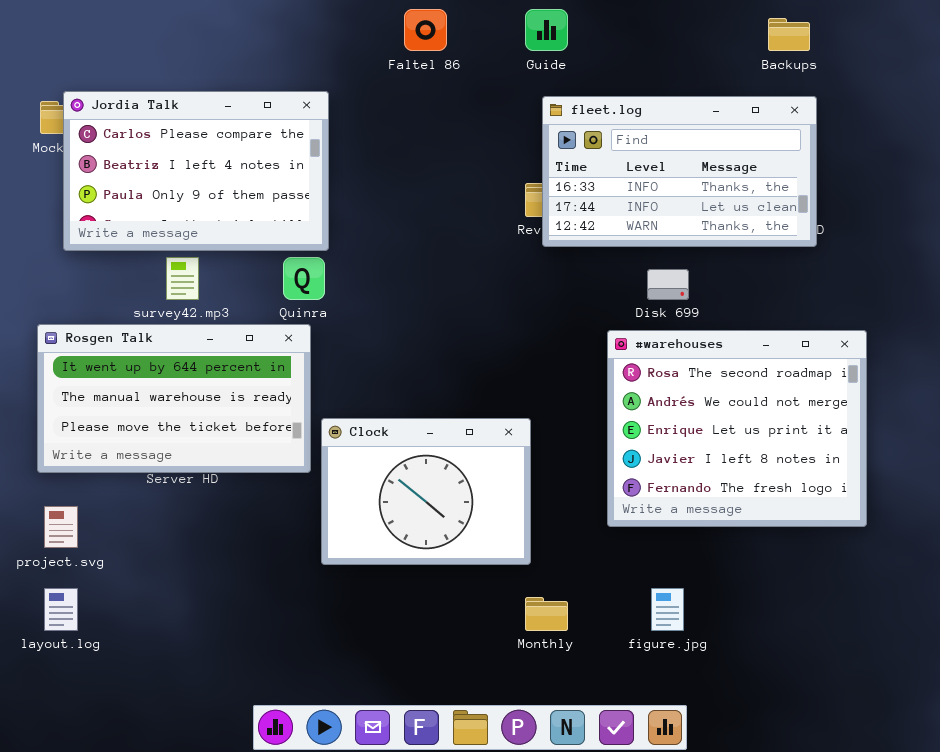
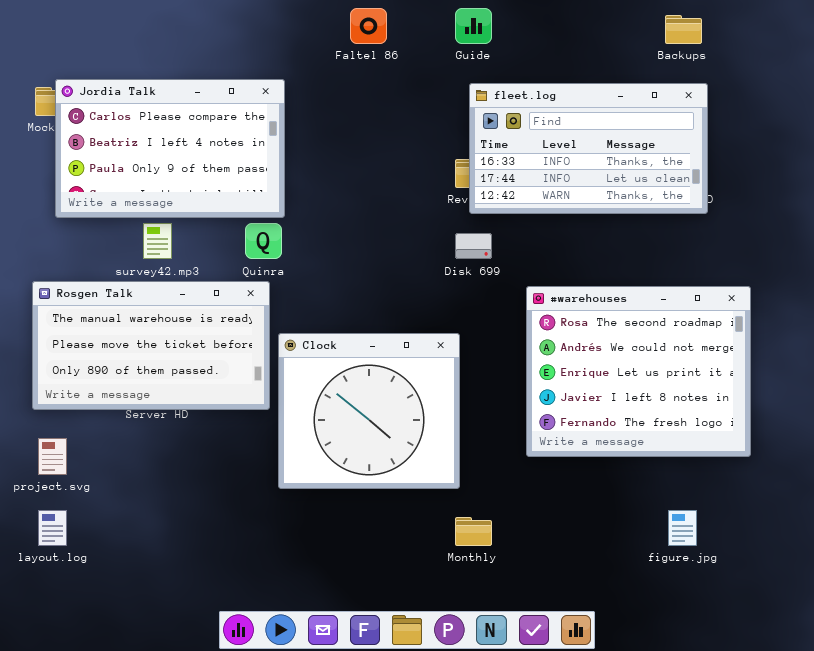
Disk 699: [647,269,689,300] -> [455,233,492,259], moved
Rosgen Talk: [37,324,311,473] -> [32,281,270,410], scrolled down 1 row
Clock: [321,418,531,565] -> [278,333,460,489], resized
figure.jpg: [651,588,684,631] -> [668,510,697,546], moved

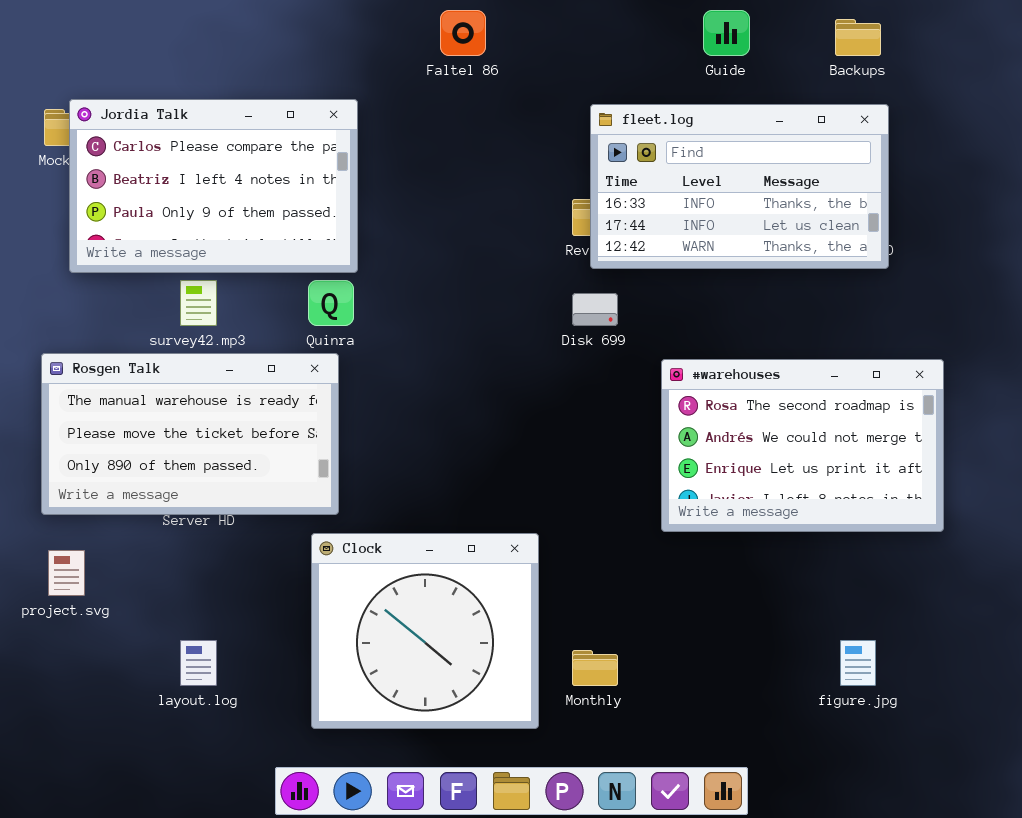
Guide: [455,8,492,44] -> [703,10,750,56], moved
#warehouses: [526,286,751,457] -> [661,359,944,532], resized
Clock: [278,333,460,489] -> [311,533,539,729], moved
layout.log: [38,510,67,546] -> [180,640,217,686], moved

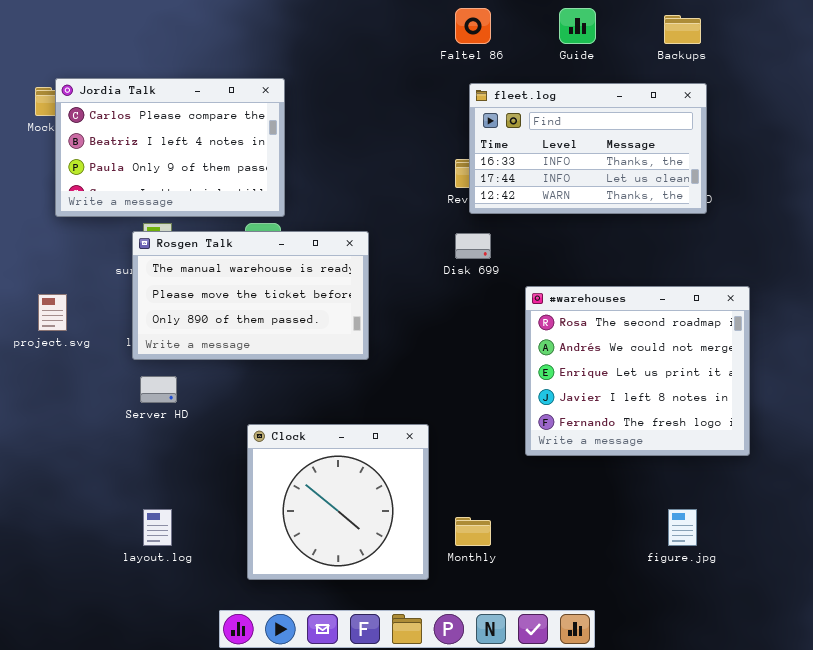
Faltel 86: [440,10,486,56] -> [455,8,491,44], moved
Rosgen Talk: [41,353,339,515] -> [132,231,369,360], moved
#warehouses: [661,359,944,532] -> [525,286,750,456], resized
project.svg: [48,550,85,596] -> [38,294,67,331], moved

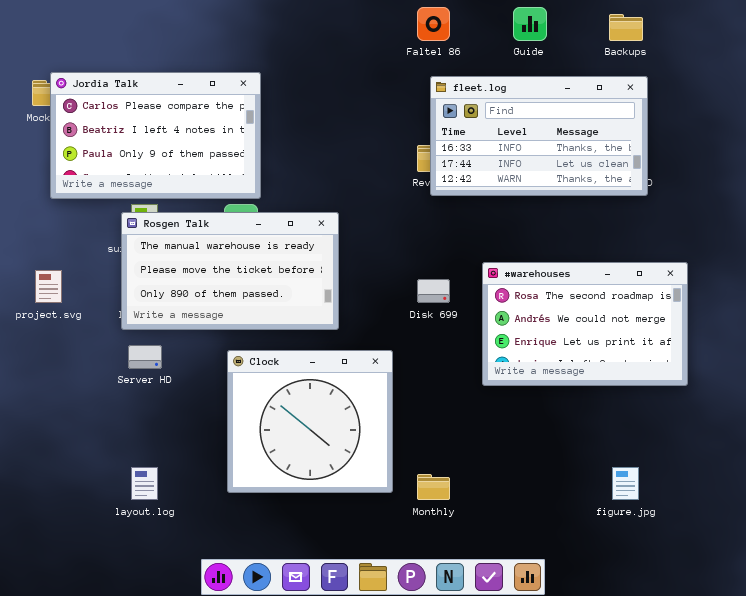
Disk 699: [455,233,491,259] -> [417,279,450,303], moved
#warehouses: [525,286,750,456] -> [482,262,688,386], resized
Clock: [247,424,429,580] -> [227,350,393,493], moved

